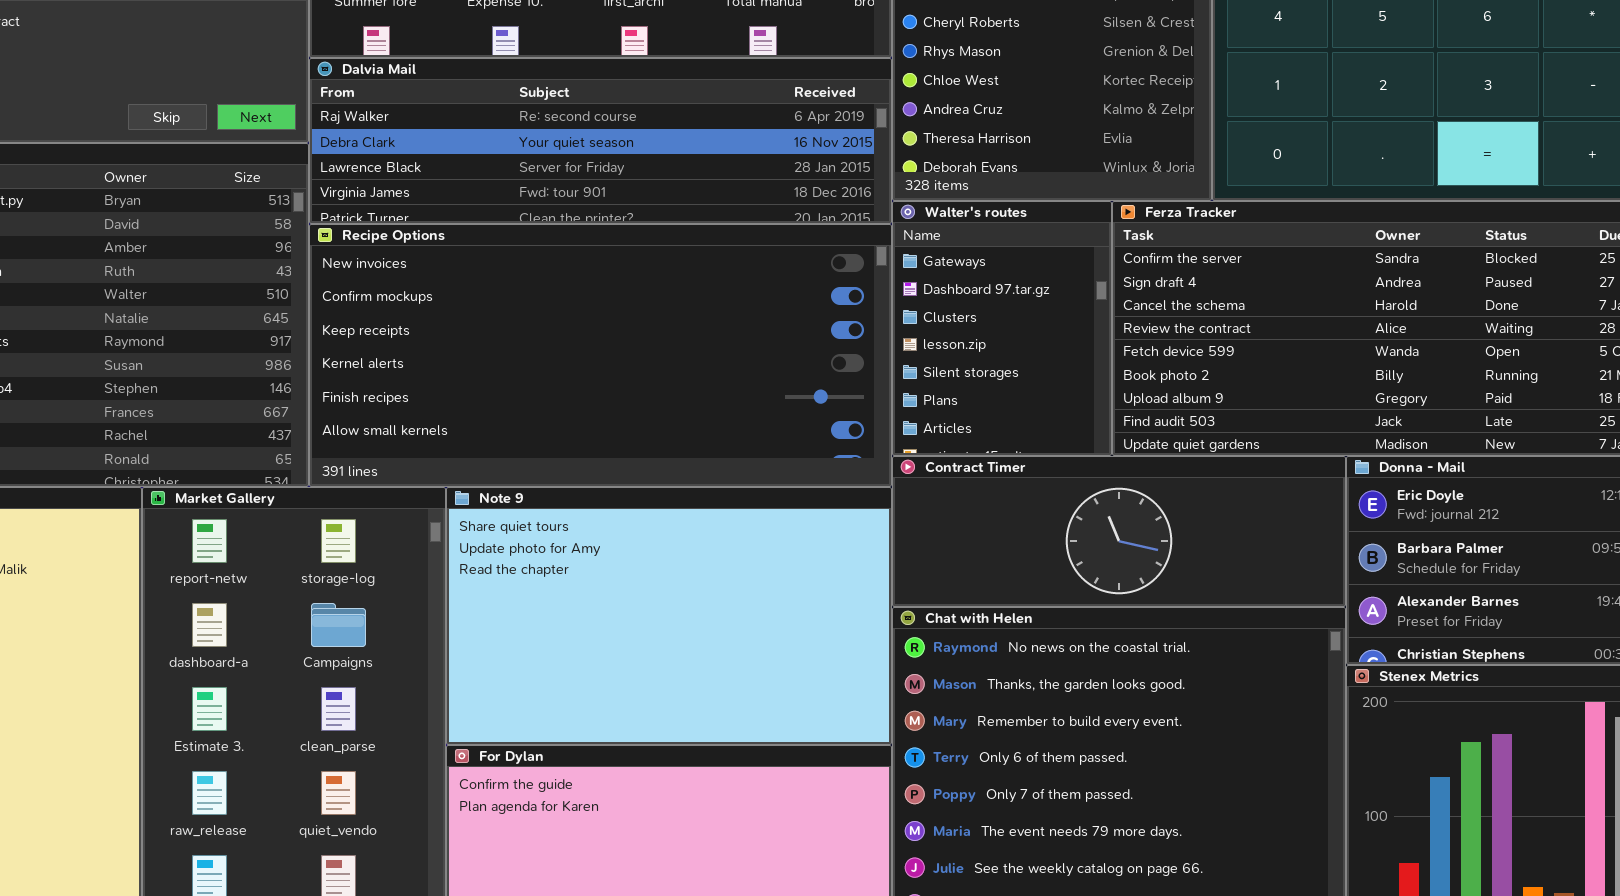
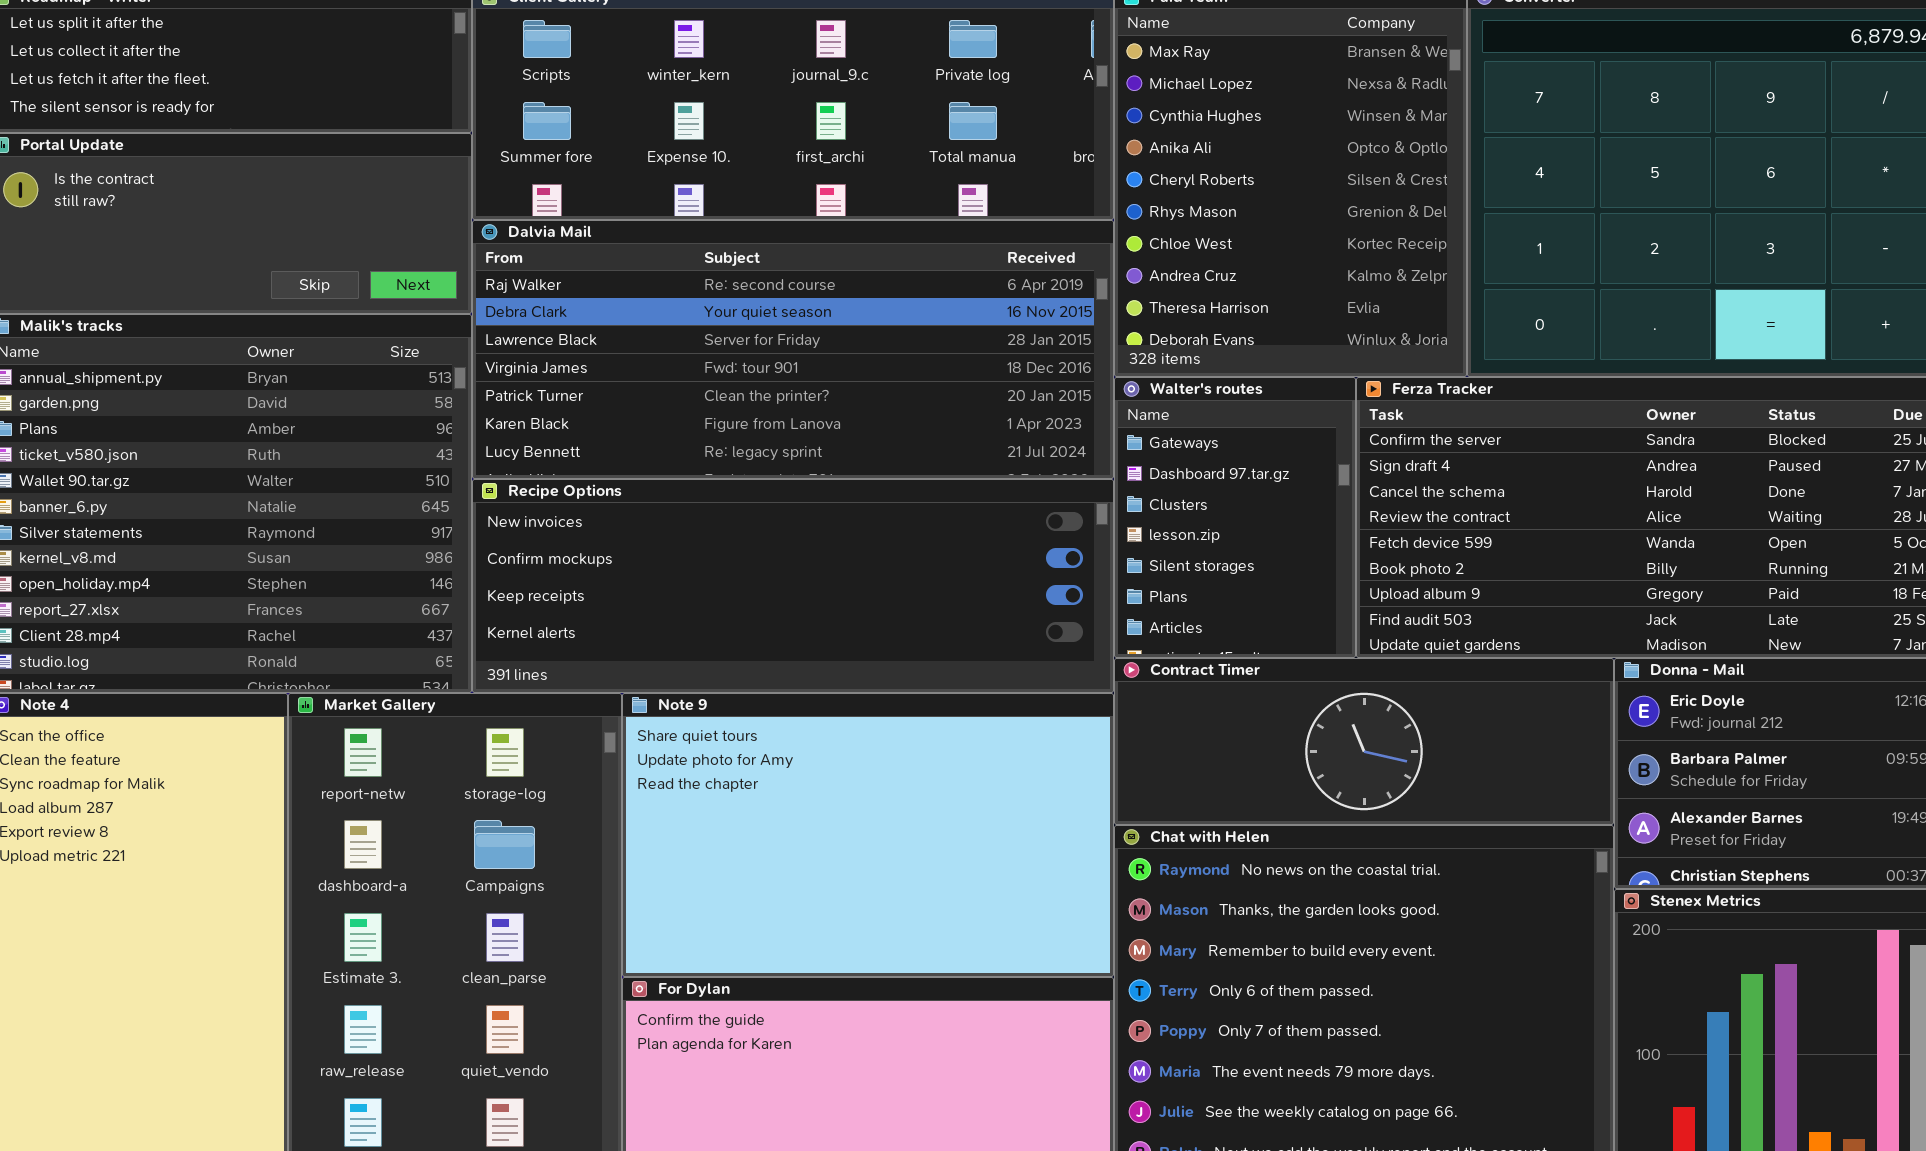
Dalvia Mail: [309,58,892,224] -> [472,220,1114,479], resized
Recipe Options: [309,224,892,487] -> [472,479,1114,693], resized

